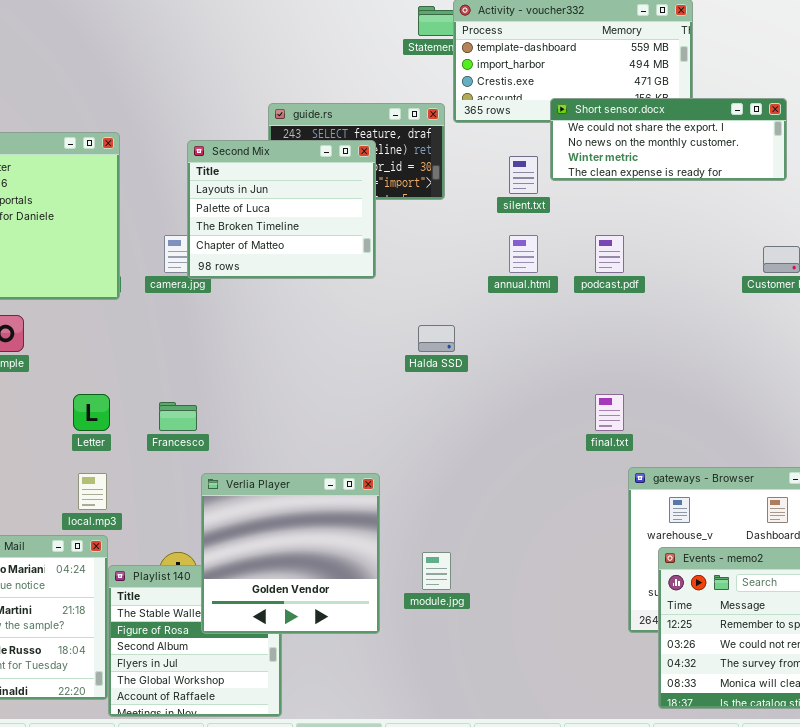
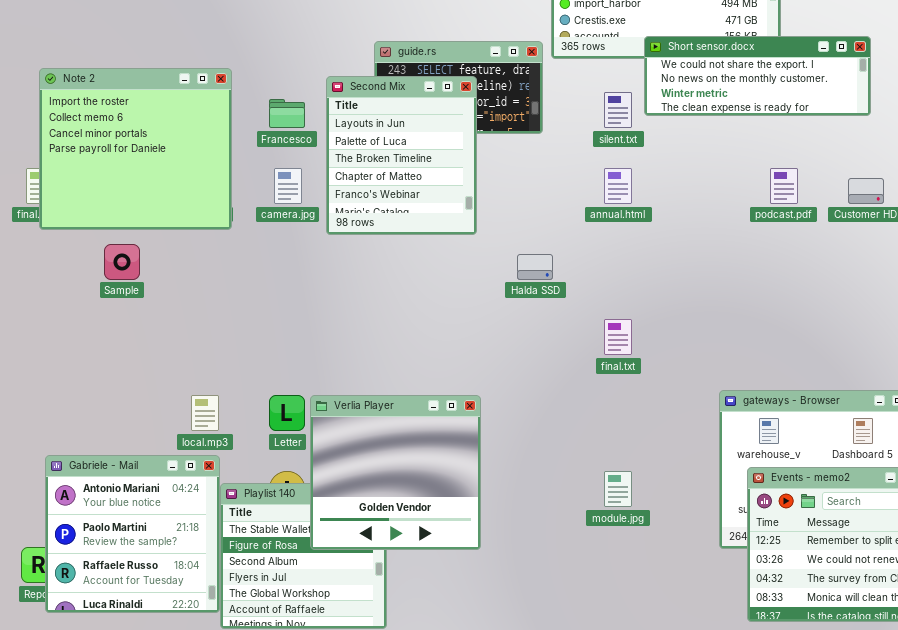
Second Mix: [187,140,376,279] -> [326,76,477,235], resized
podcast.pdf: [595,235,624,273] -> [770,168,798,204], moved
Letter: [73,394,110,431] -> [269,395,305,431], moved
final.txt: [595,394,624,431] -> [604,319,632,355], moved
Francesco: [159,402,197,431] -> [269,99,305,128], moved
module.jpg: [422,552,451,590] -> [604,471,632,507], moved

